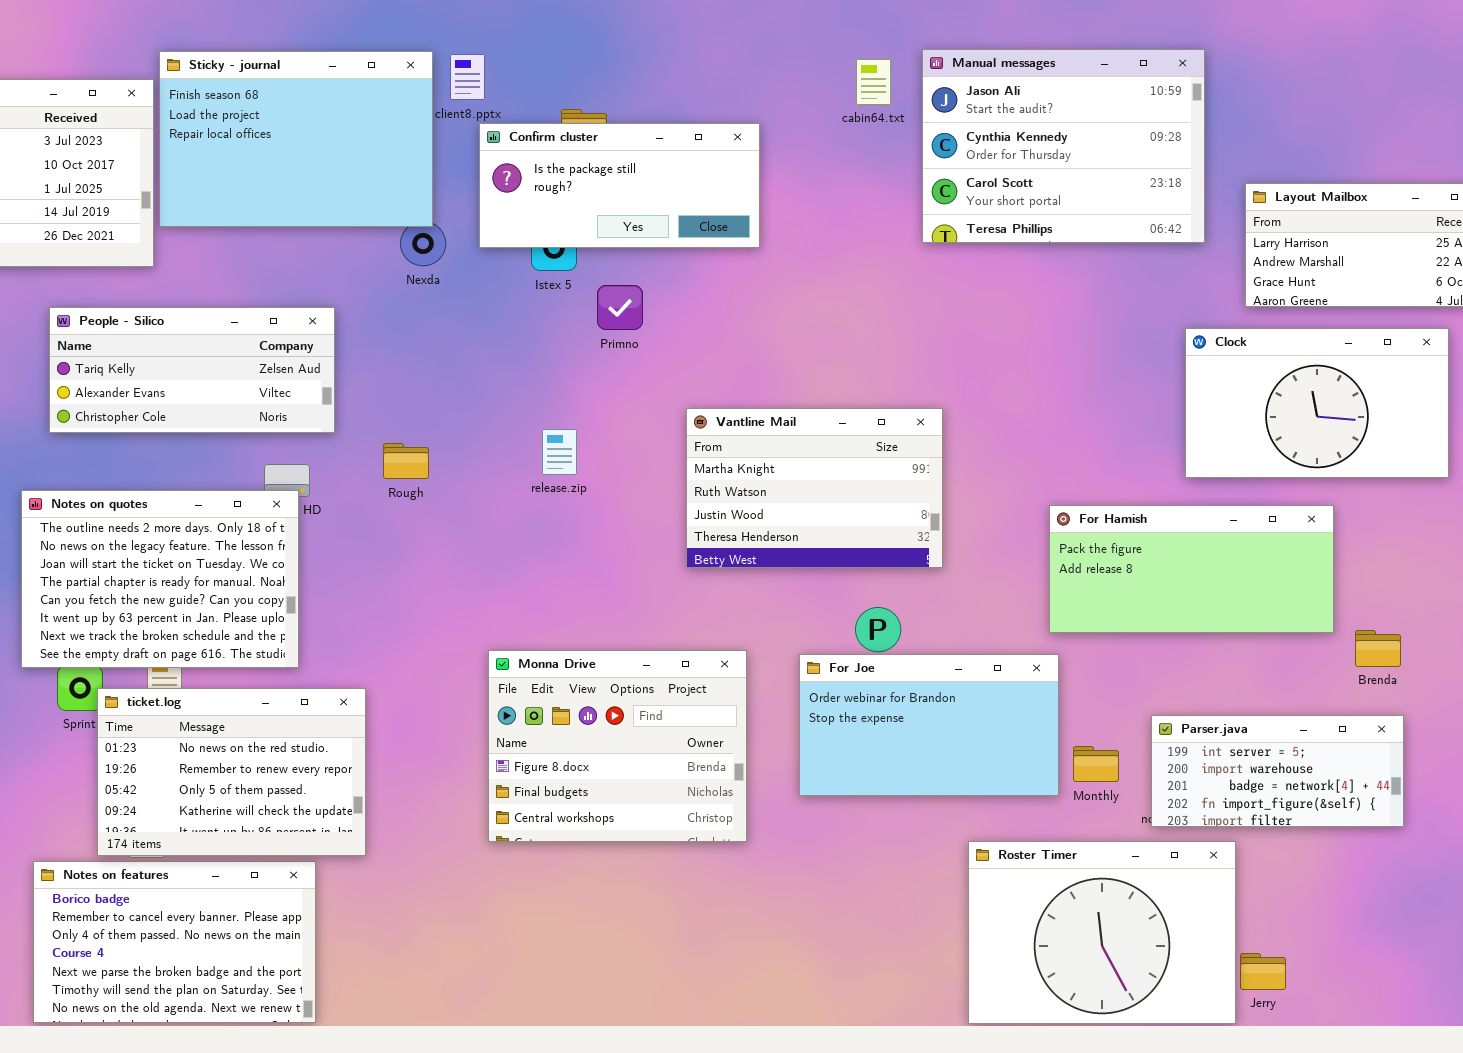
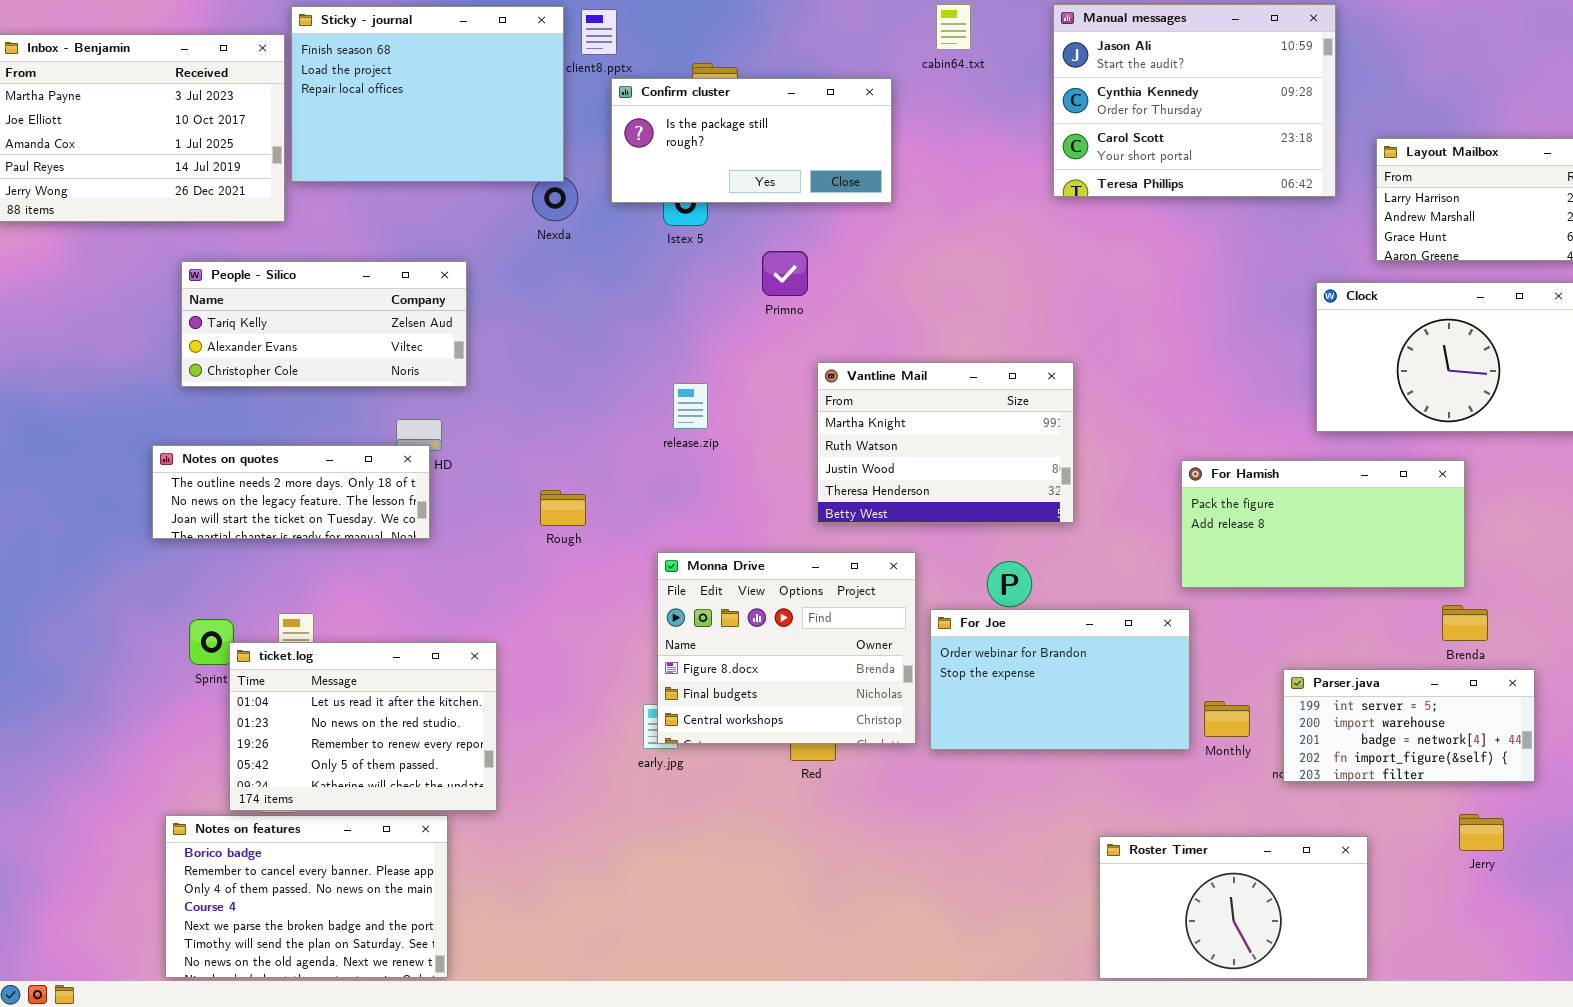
cabin64.txt: [856,59,891,105] -> [936,4,971,50], moved
Primno: [597,285,643,330] -> [762,251,808,296], moved
Rough: [383,443,429,479] -> [540,490,586,526], moved
Notes on quotes: [21,490,299,668] -> [152,445,430,539], resized
Brenda: [1355,630,1401,667] -> [1442,605,1488,641], moved
Monna Drive: [488,650,747,842] -> [657,552,916,744], moved
ticket.log: [97,688,366,856] -> [229,642,497,811], scrolled up 1 row
Roster Timer: [968,841,1236,1024] -> [1099,836,1368,979], resized
Jerry: [1240,953,1286,990] -> [1459,814,1504,851], moved

